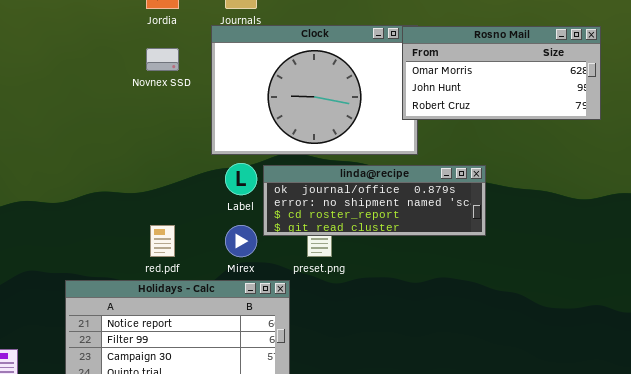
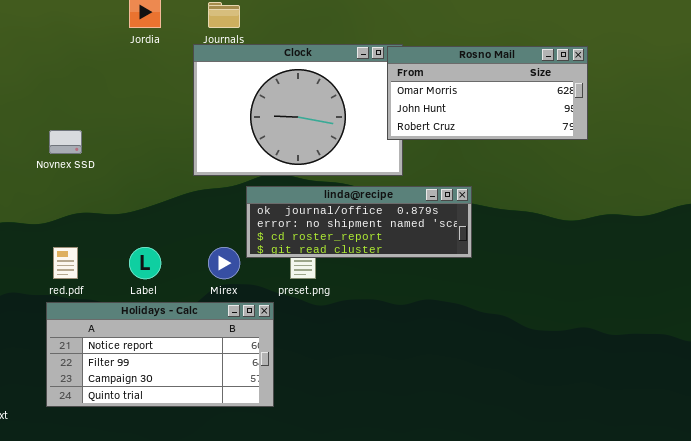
Novnex SSD: [146,48,179,71] -> [49,130,82,154], moved
Label: [225,163,257,195] -> [129,247,161,279], moved
red.pdf: [150,225,175,257] -> [53,247,78,279], moved

